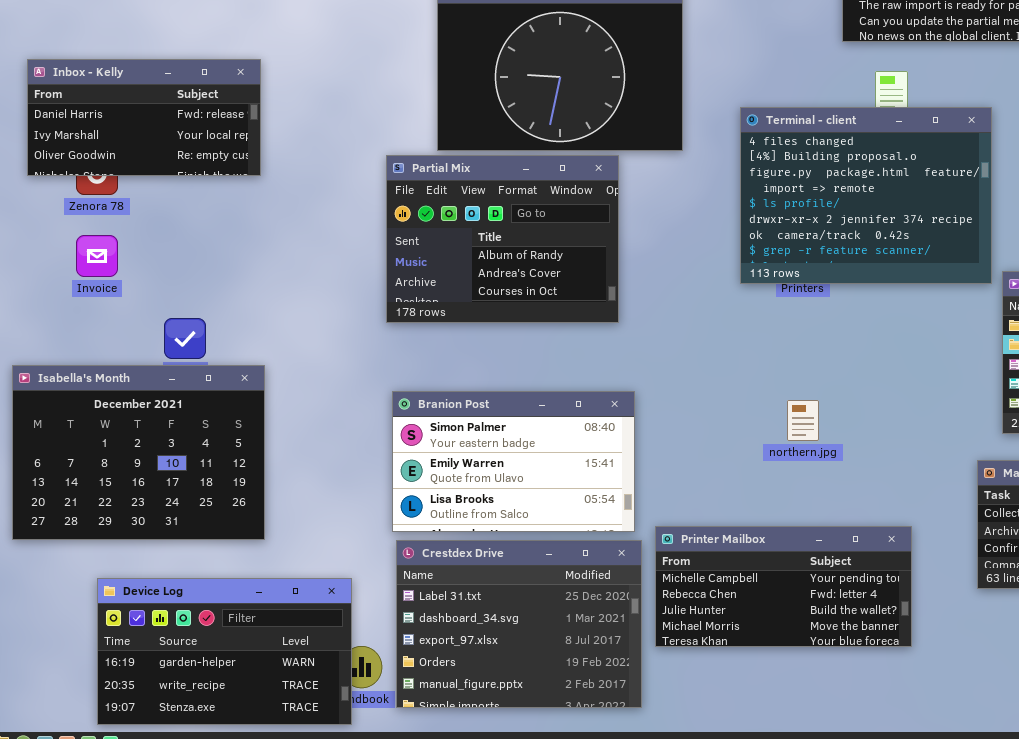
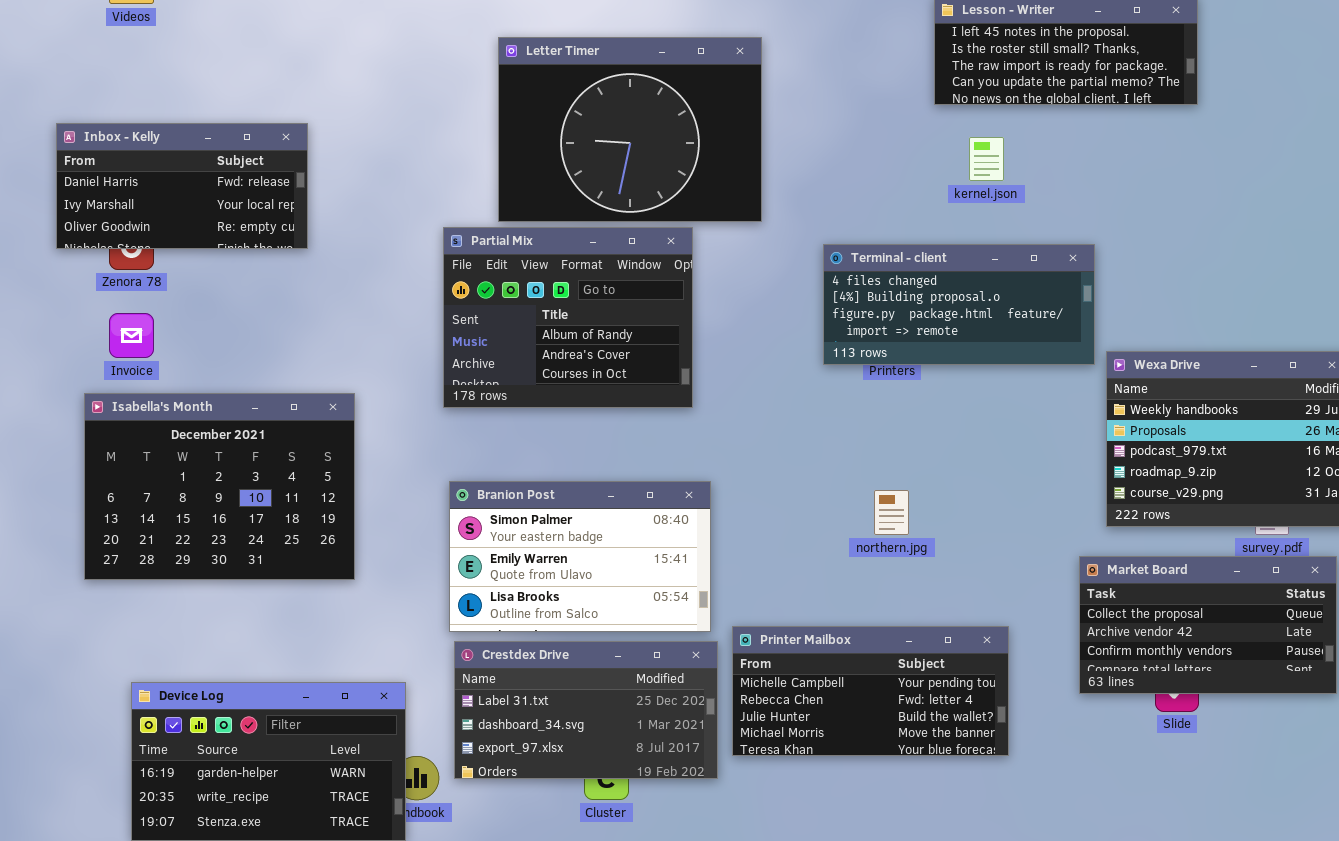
Terminal - client: [740,107,992,284] -> [823,244,1095,365], resized
Isabella's Month: [12,365,265,540] -> [84,393,355,580], moved
Crestdex Drive: [396,540,642,708] -> [454,641,718,779], resized

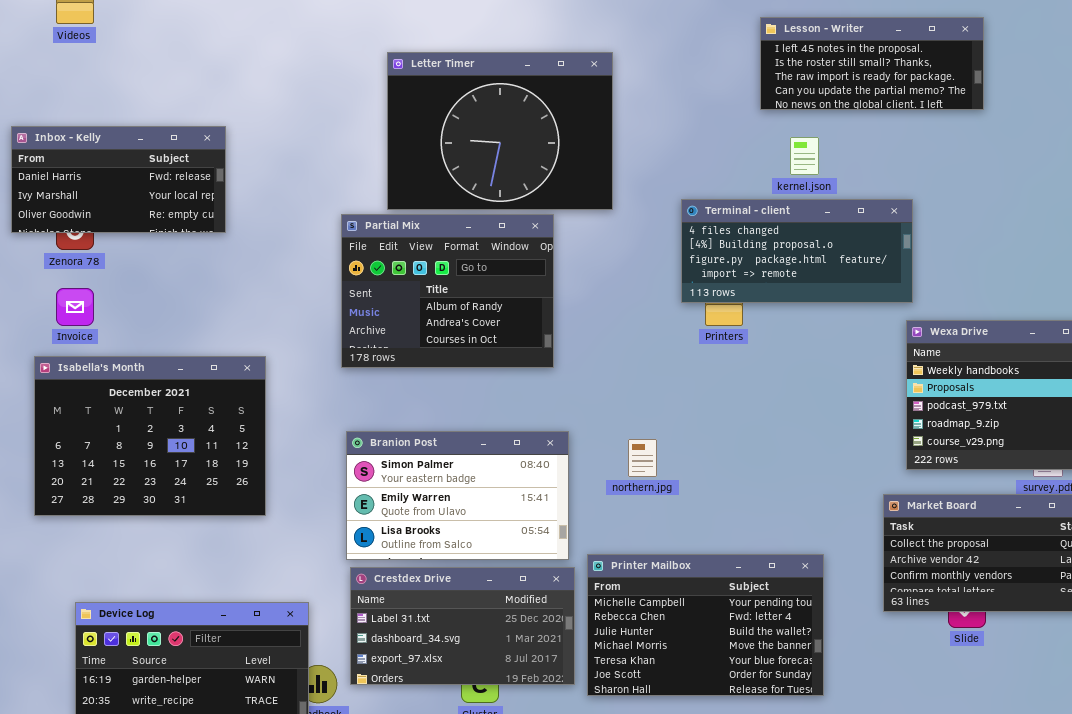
Terminal - client: [823,244,1095,365] -> [681,199,913,303], moved
northern.jpg: [874,490,909,535] -> [628,439,657,477], moved
Printer Mailbox: [732,626,1009,756] -> [587,554,824,696], resized

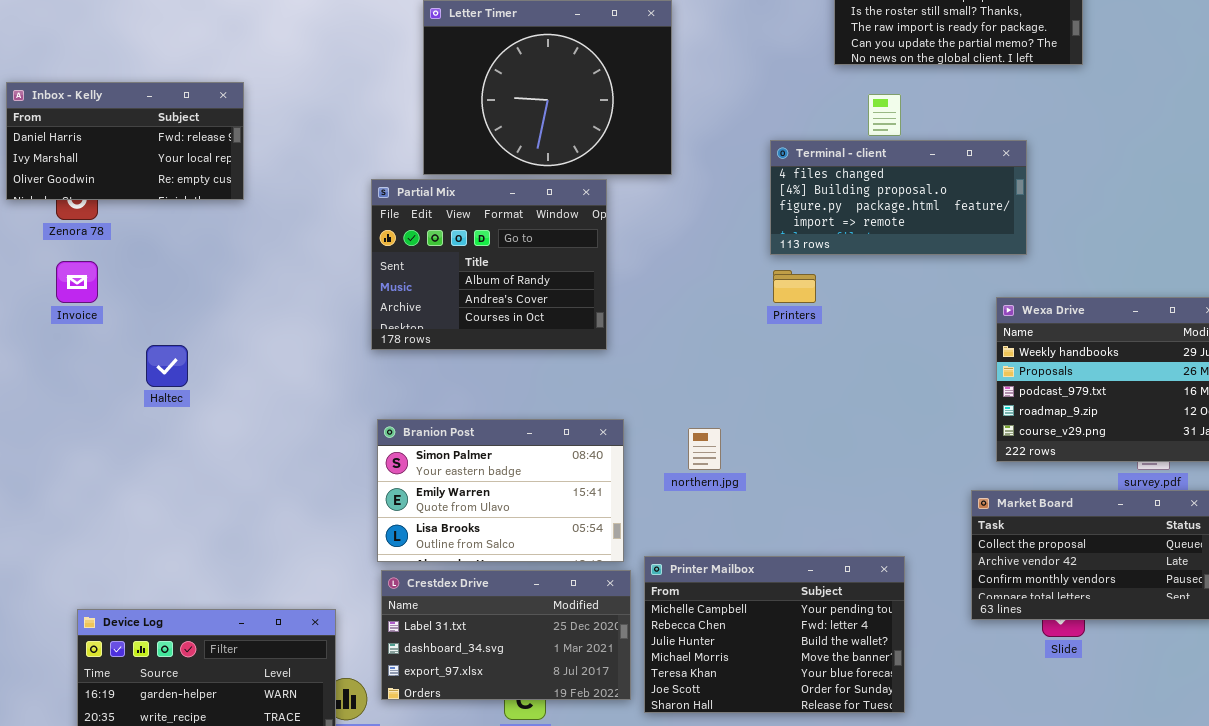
Terminal - client: [681,199,913,303] -> [770,140,1027,255], moved
Isabella's Month: [34,356,266,516] -> none, closed

